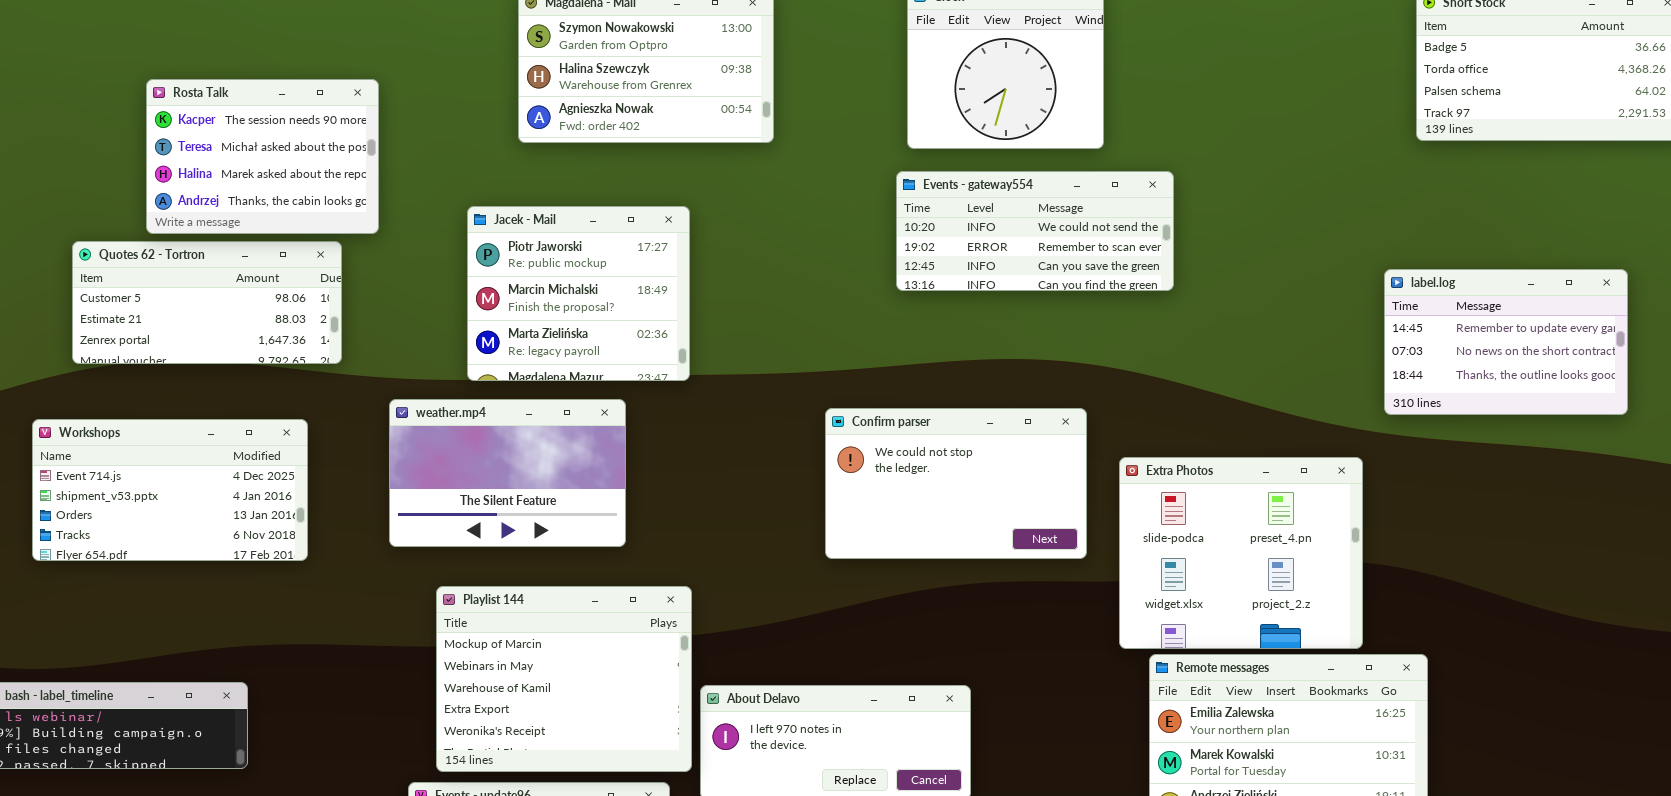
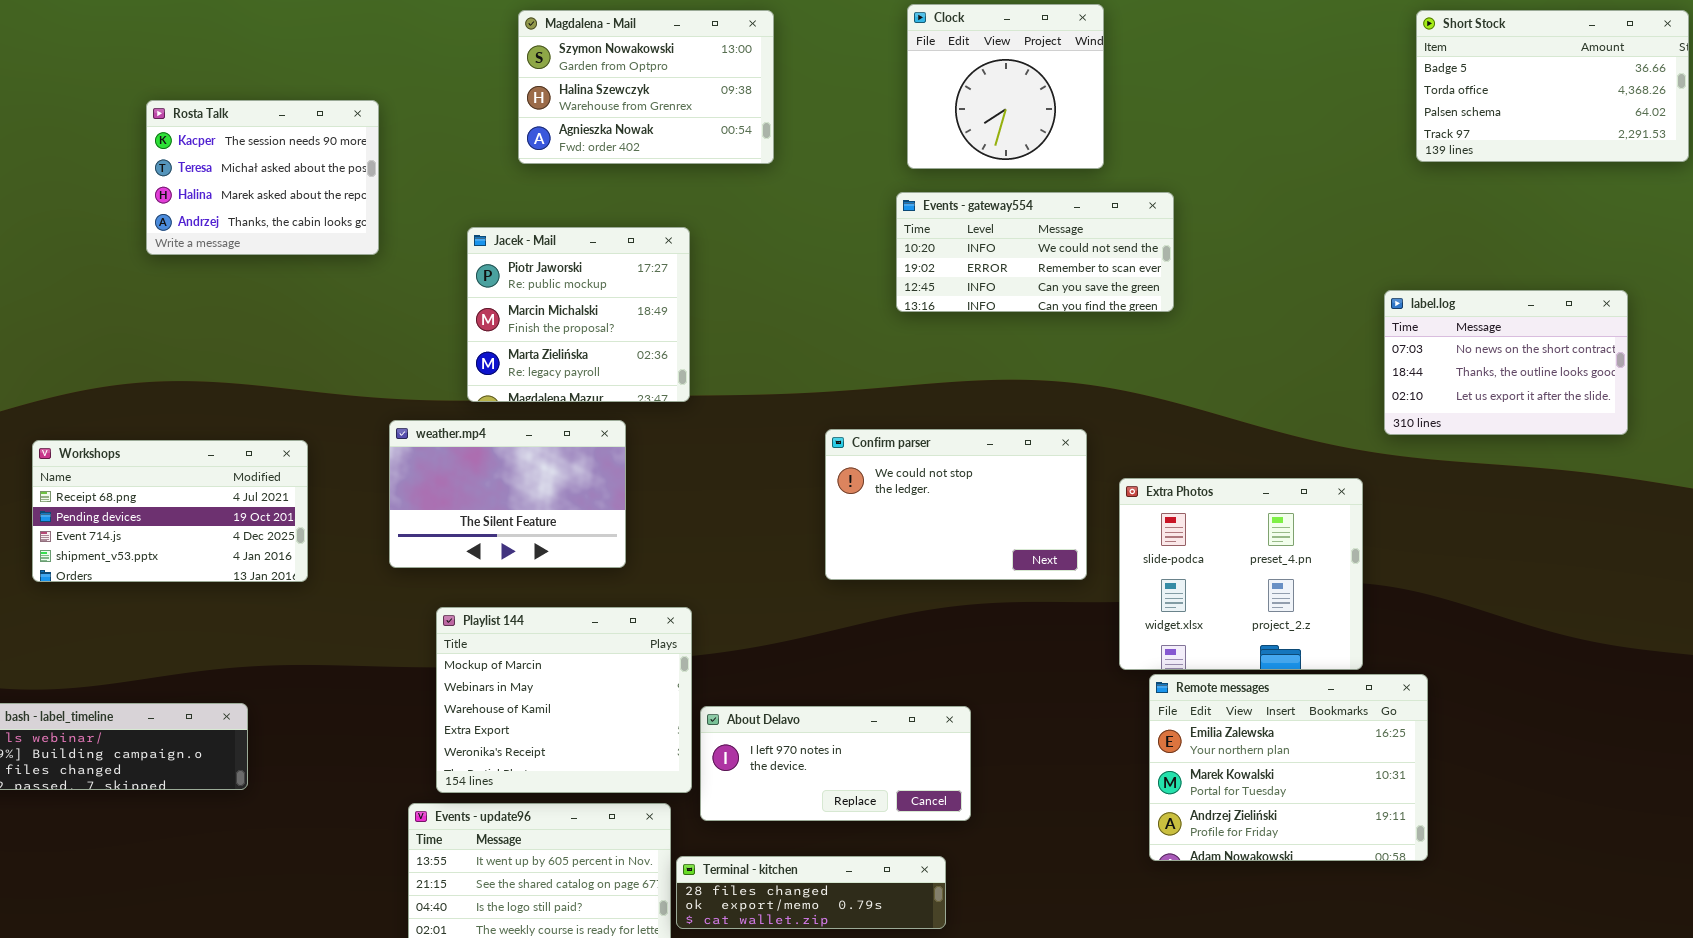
Quotes 62 - Tortron: [72,241,342,364] -> none, closed
label.log: [1384,269,1628,415] -> [1384,290,1628,435], scrolled down 1 row
Workshops: [32,419,308,561] -> [32,440,308,582], scrolled up 2 rows

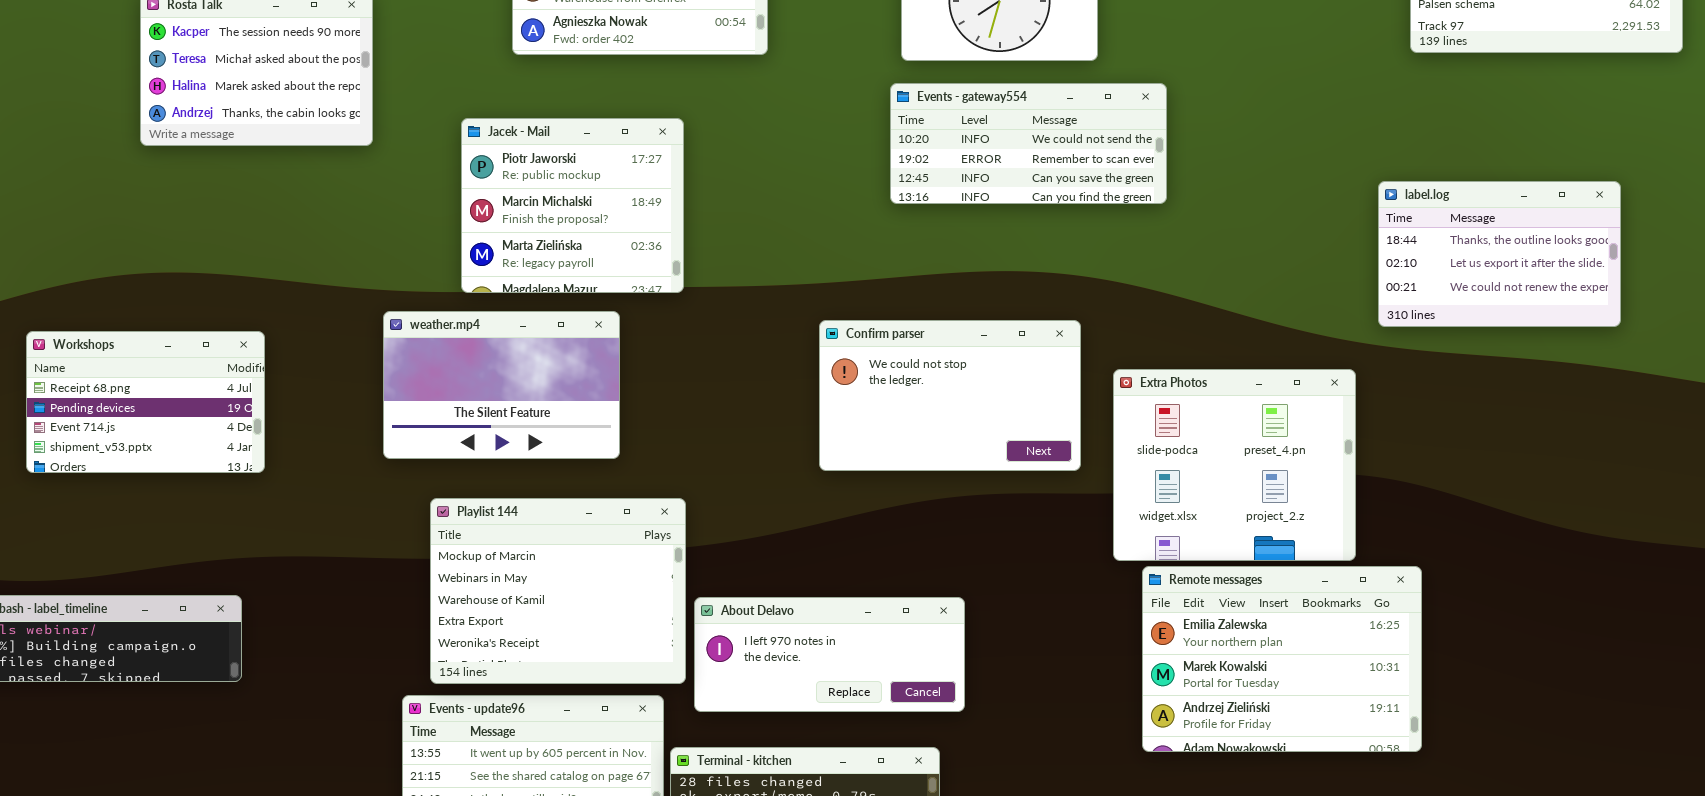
label.log: [1384,290,1628,435] -> [1378,181,1621,327], scrolled down 1 row
Workshops: [32,440,308,582] -> [26,331,265,473], resized

